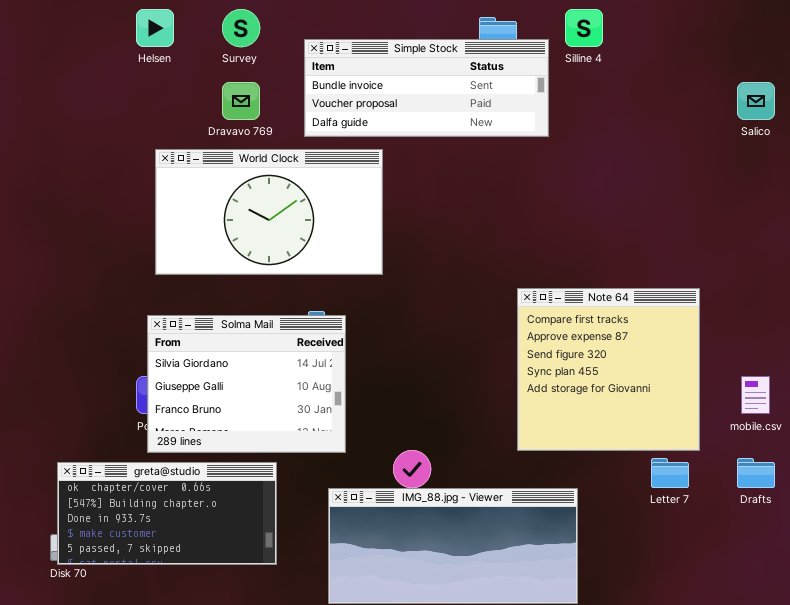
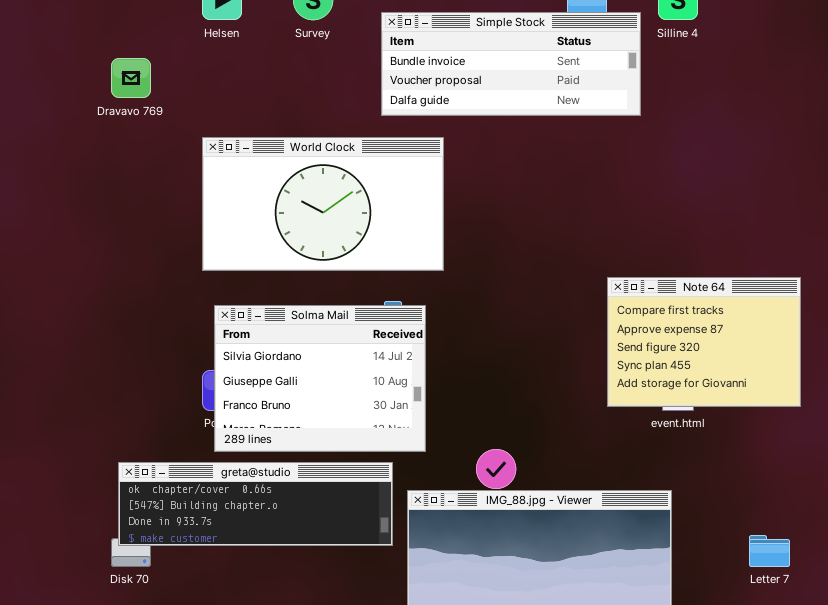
Dravavo 769: [222,82,260,120] -> [111,58,151,98], moved
World Clock: [155,149,383,275] -> [202,137,444,271], moved
Note 64: [517,288,700,451] -> [607,277,801,407], resized
Letter 7: [651,458,689,488] -> [749,535,790,567], moved
greta@studio: [57,462,277,565] -> [118,462,393,546], resized

